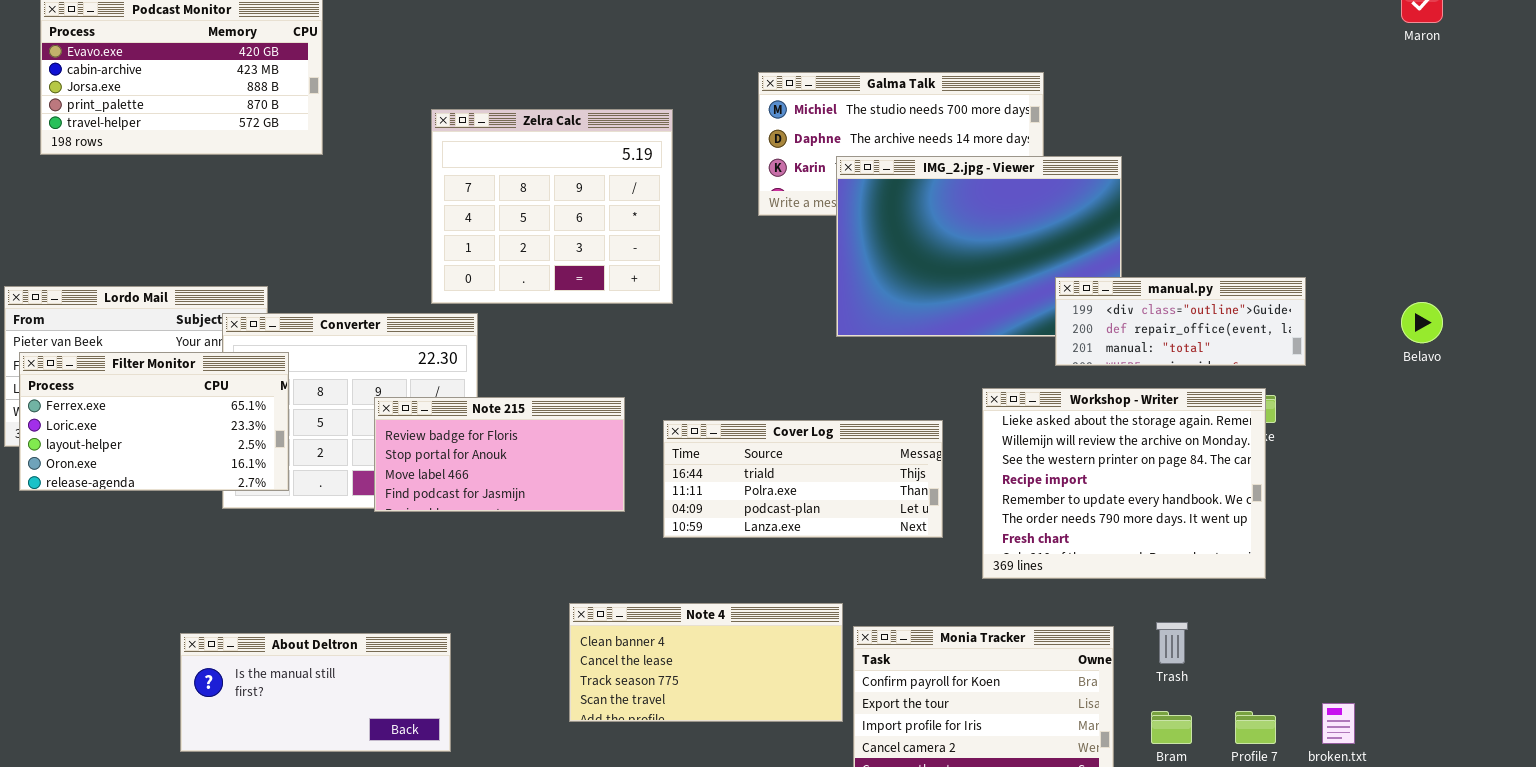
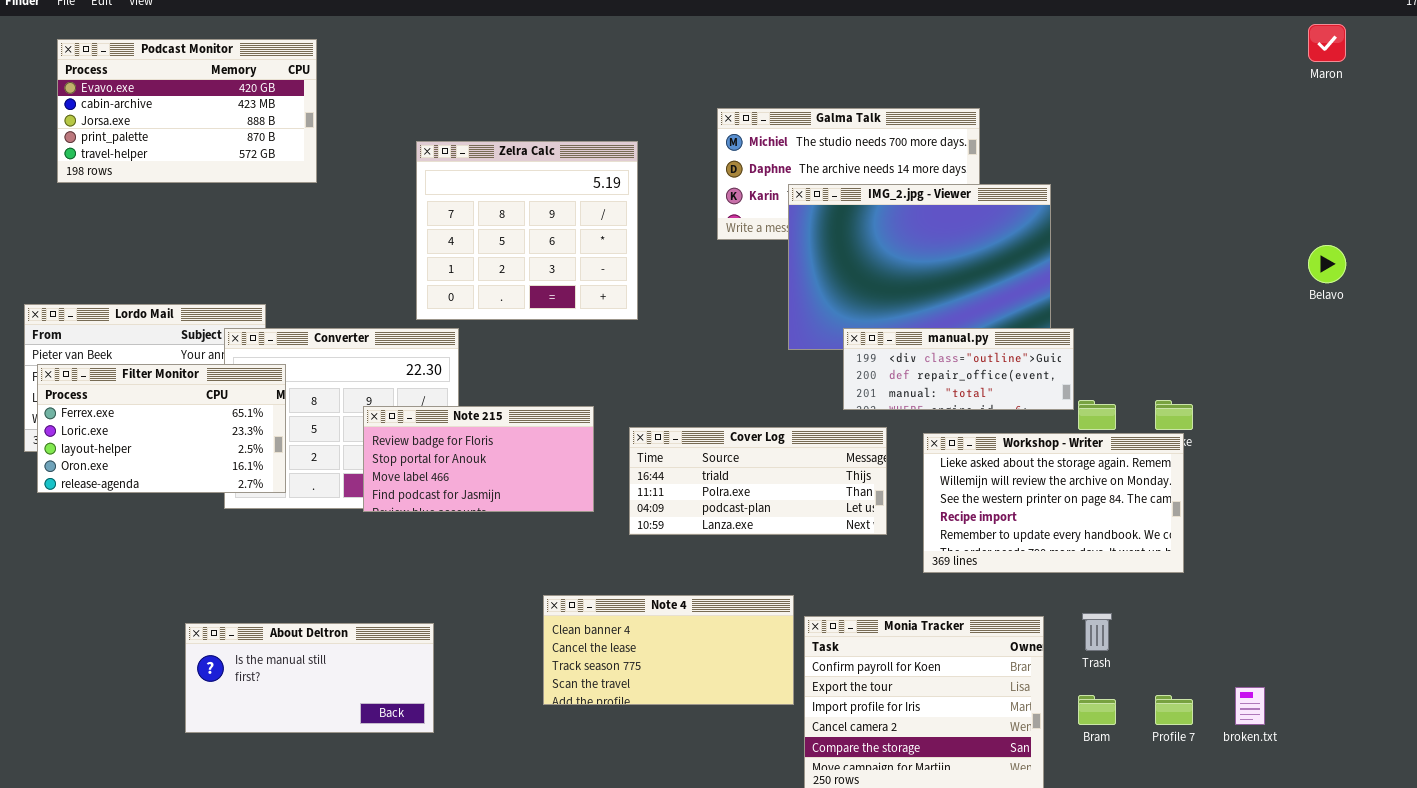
manual.py: [1055,277,1306,366] -> [843,328,1074,410], moved
Belavo: [1401,302,1443,343] -> [1308,245,1346,283], moved
Workshop - Writer: [982,388,1266,579] -> [923,433,1184,573], resized

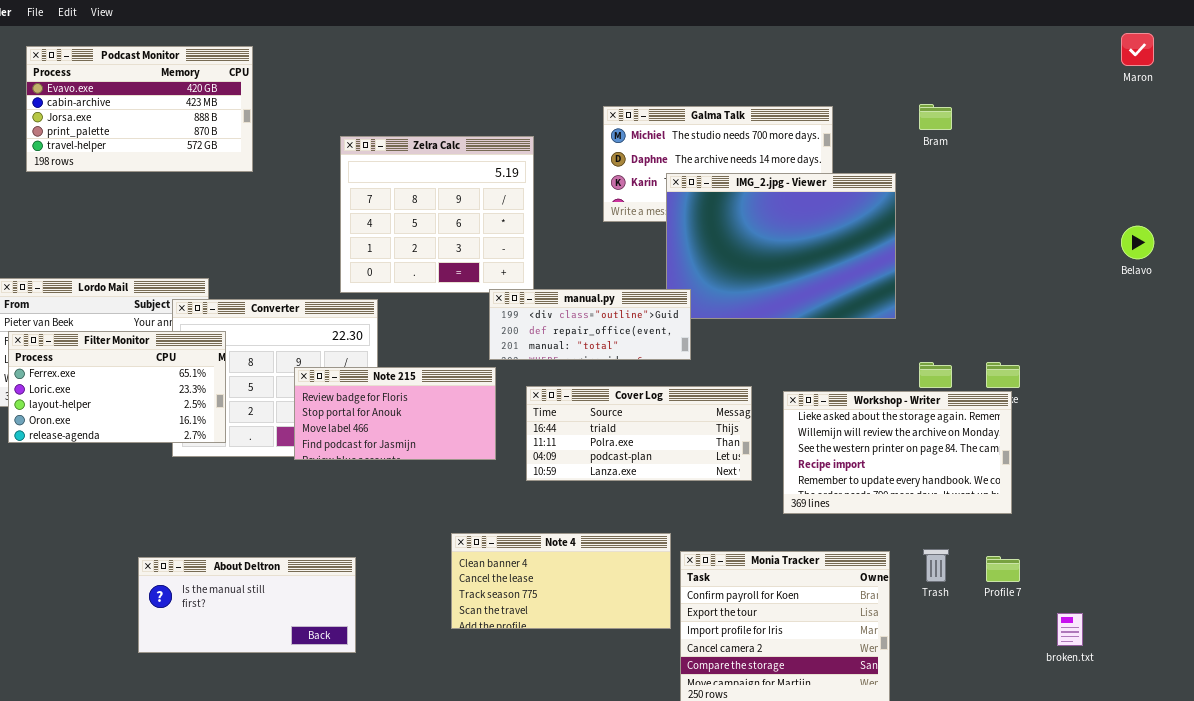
manual.py: [843,328,1074,410] -> [489,289,691,360], moved
Bram: [1078,695,1116,725] -> [919,104,952,130], moved
Profile 7: [1155,695,1193,725] -> [986,556,1020,582], moved

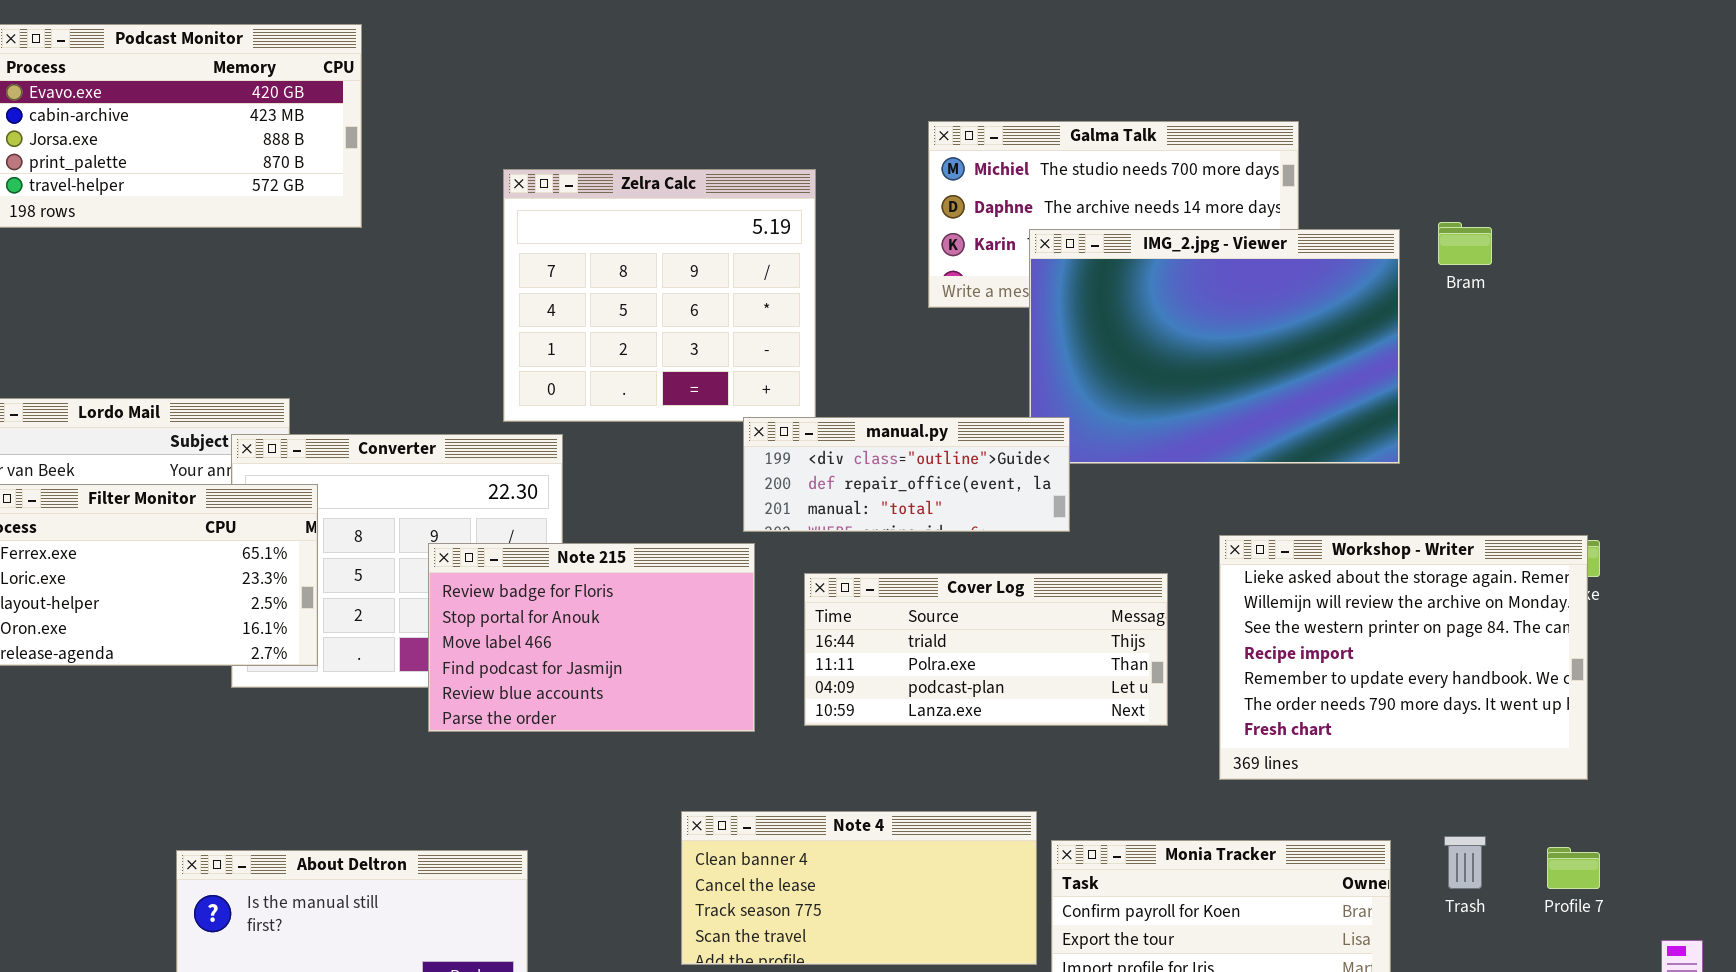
Bram: [919,104,952,130] -> [1438,222,1492,265], moved
Note 215: [294,367,496,460] -> [428,543,755,732], resized
Workshop - Writer: [783,391,1012,514] -> [1219,535,1588,780], resized

